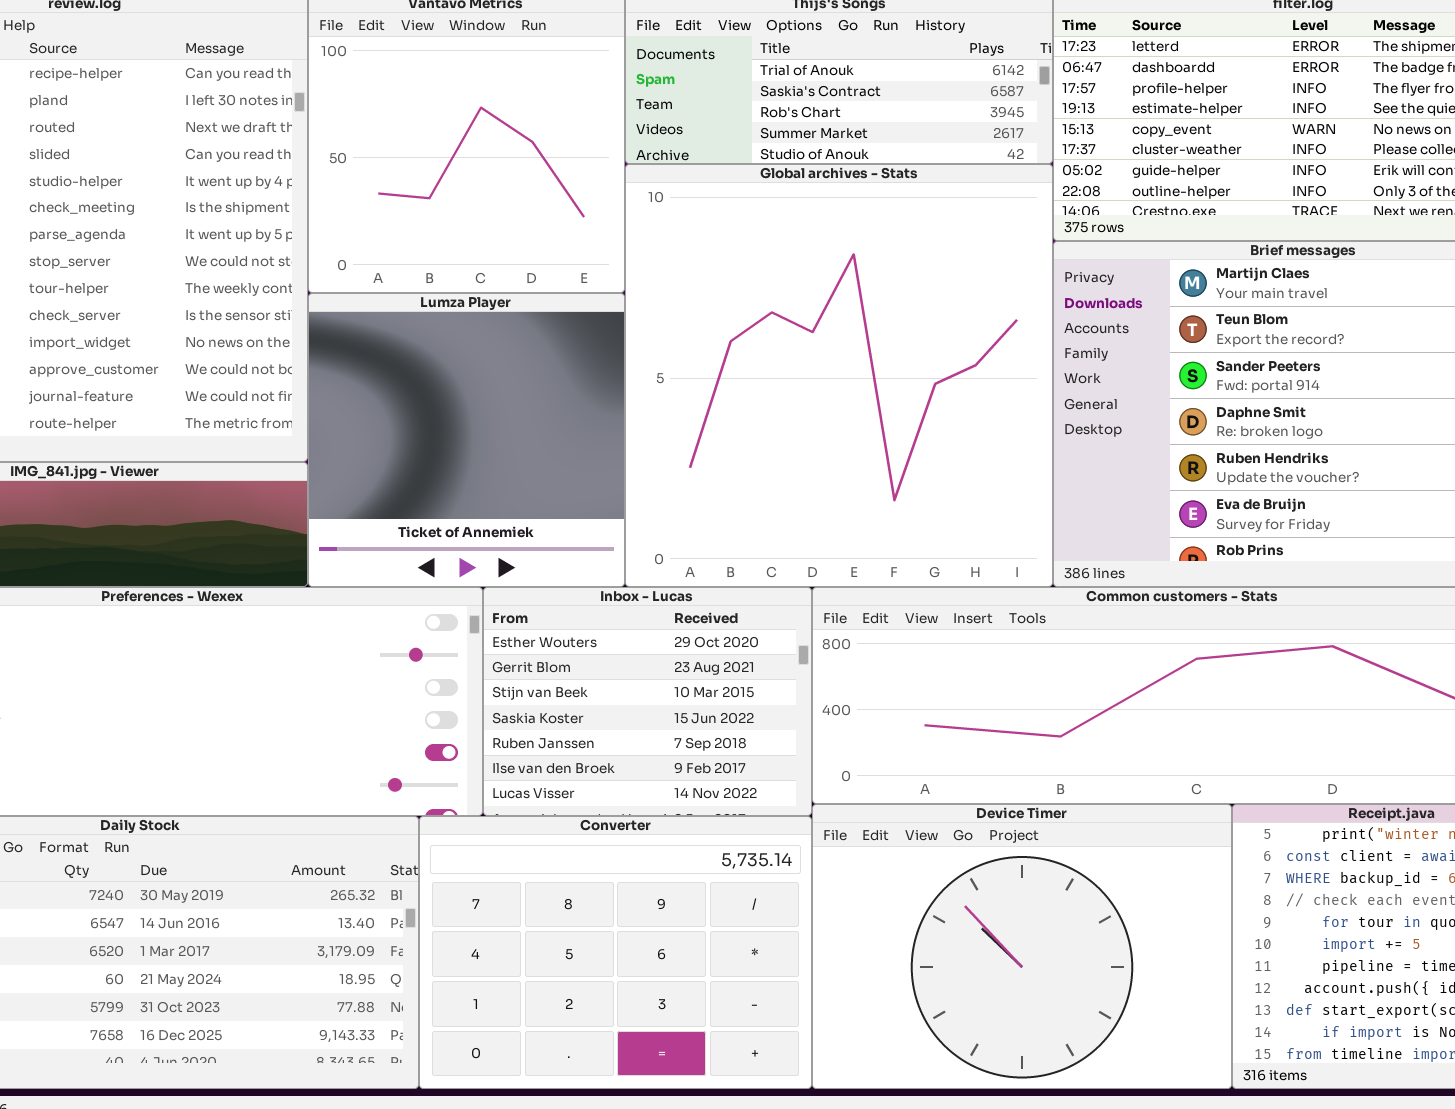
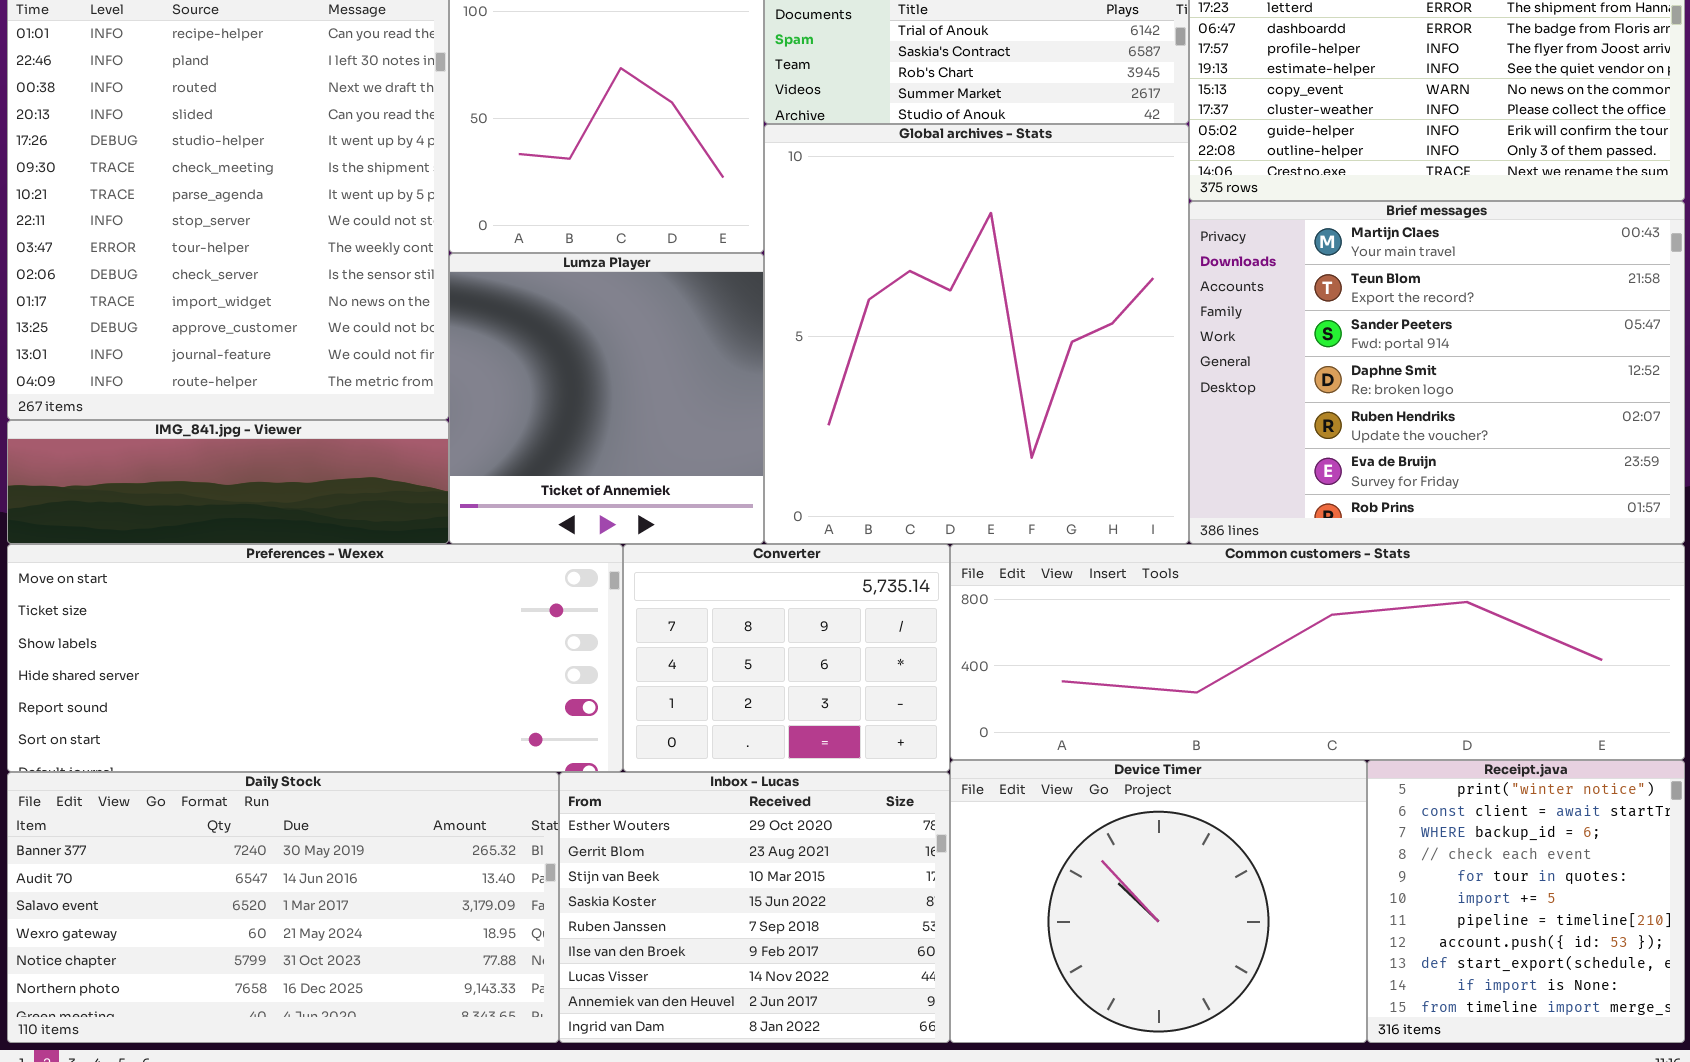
Inbox - Lucas: [483,587,812,816] -> [559,772,950,1043], moved, resized
Converter: [419,816,812,1089] -> [623,544,950,772], moved, resized

